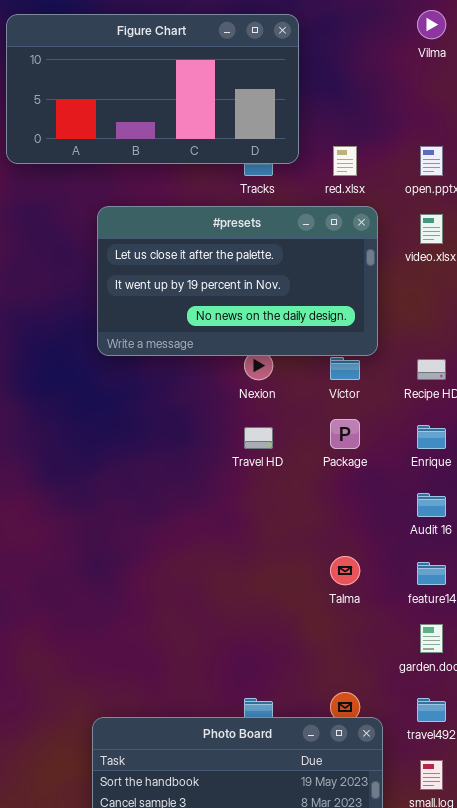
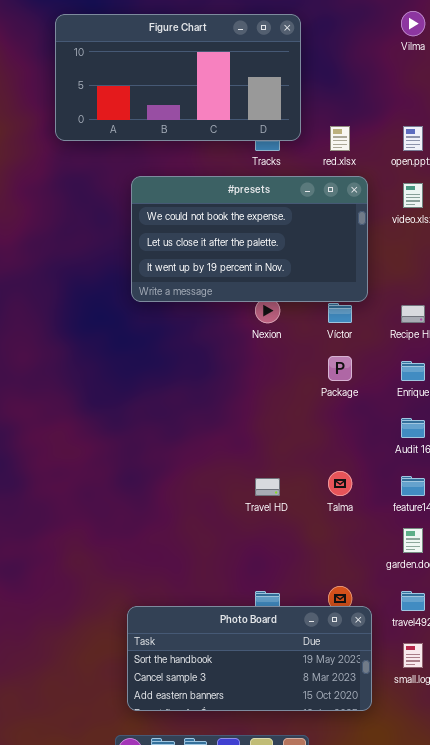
#presets: [97,206,378,356] -> [131,176,368,302], scrolled up 1 row
Travel HD: [244,427,273,449] -> [255,478,280,496], moved

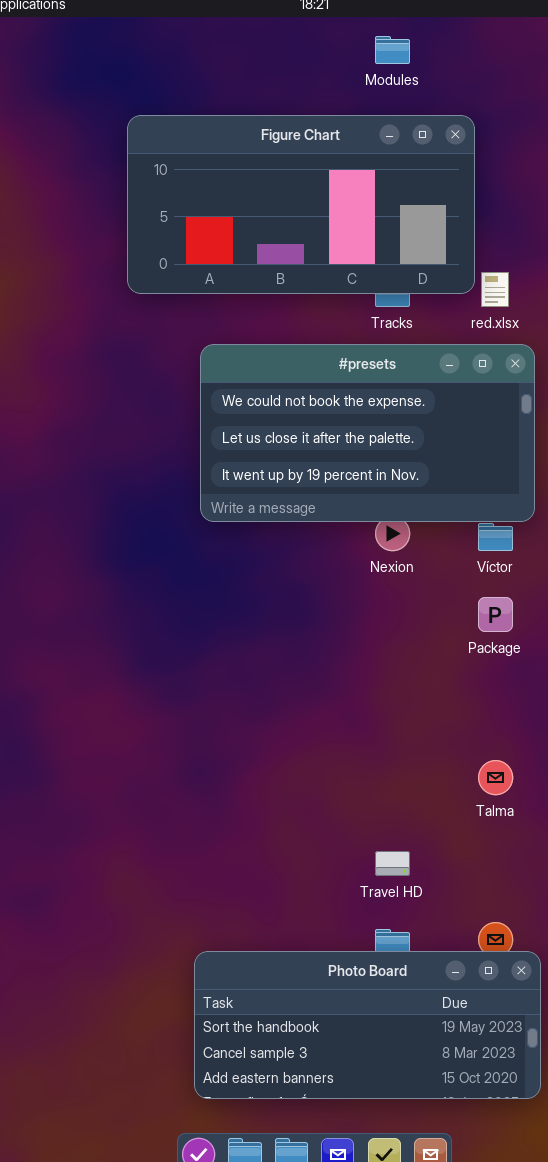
Figure Chart: [55,14,301,141] -> [127,115,475,294], moved
Travel HD: [255,478,280,496] -> [375,851,410,876], moved

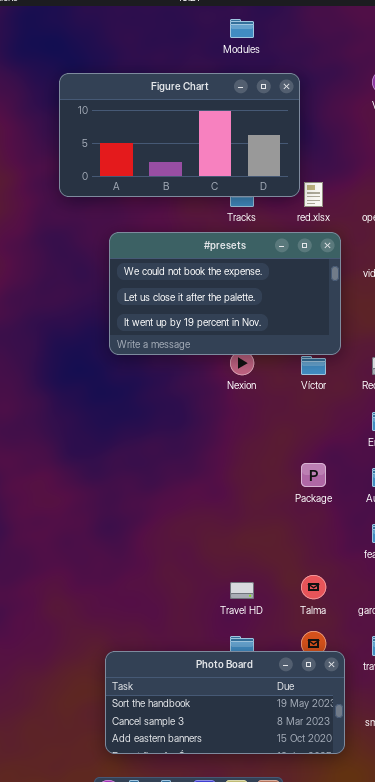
Package: [478,597,513,632] -> [301,463,326,487], moved
Talma: [478,760,513,795] -> [301,575,326,599], moved

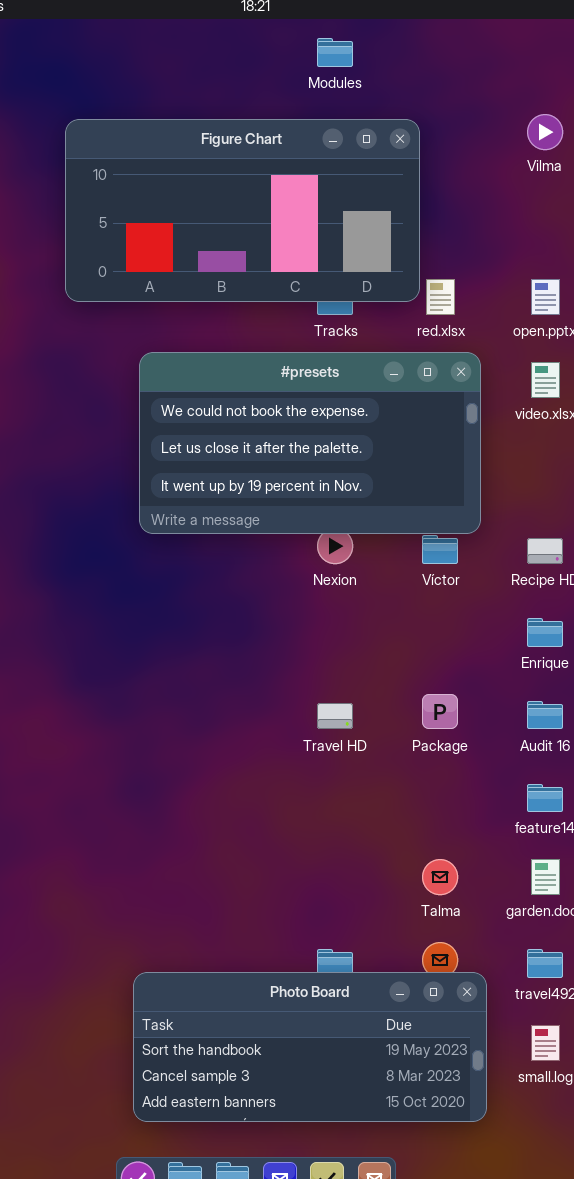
Travel HD: [230,582,254,599] -> [317,703,353,729], moved

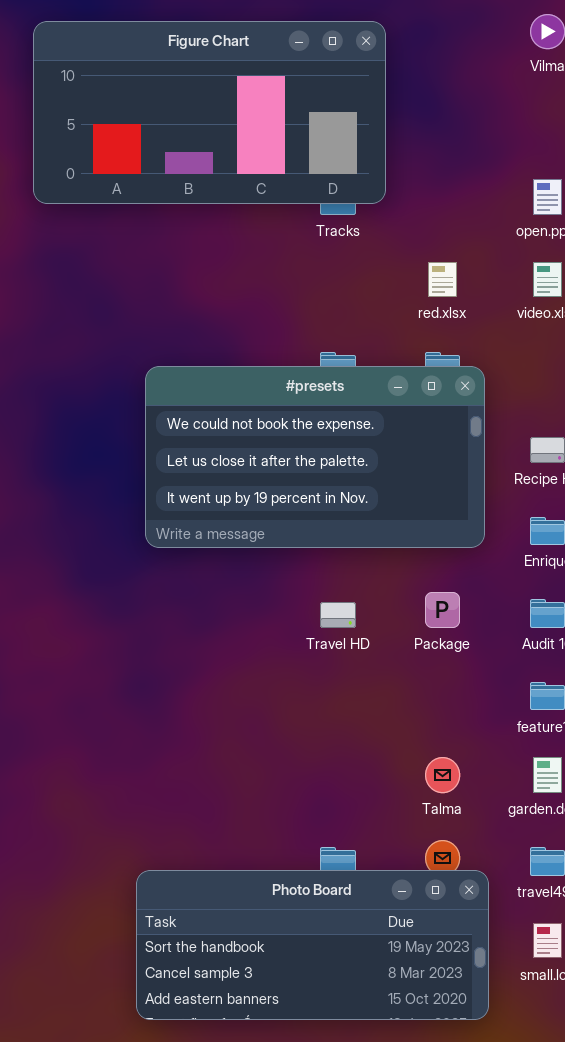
Figure Chart: [65,119,420,302] -> [33,21,386,204], moved
red.xlsx: [426,279,455,315] -> [428,262,457,297], moved
#presets: [139,352,481,534] -> [145,366,485,548], moved

